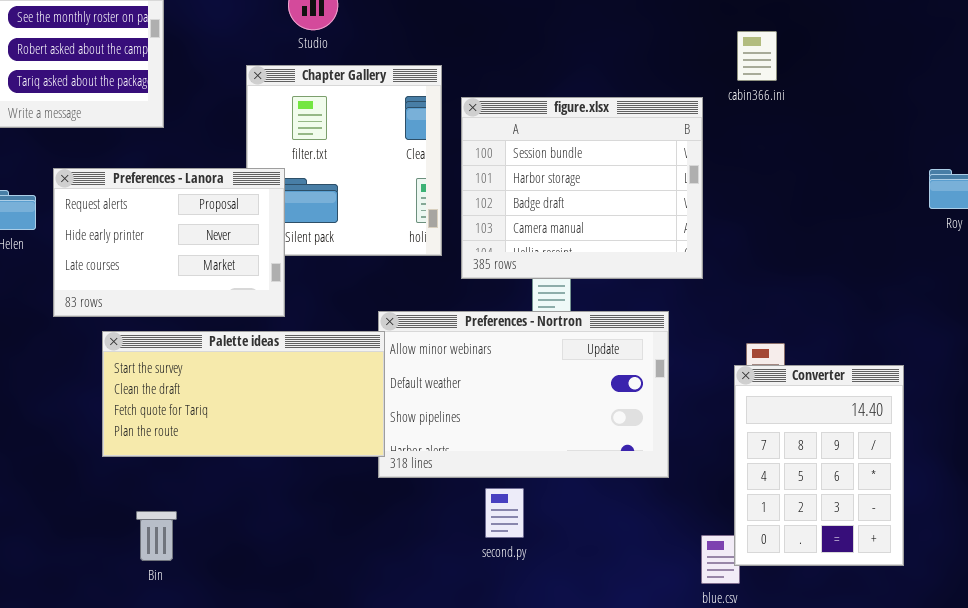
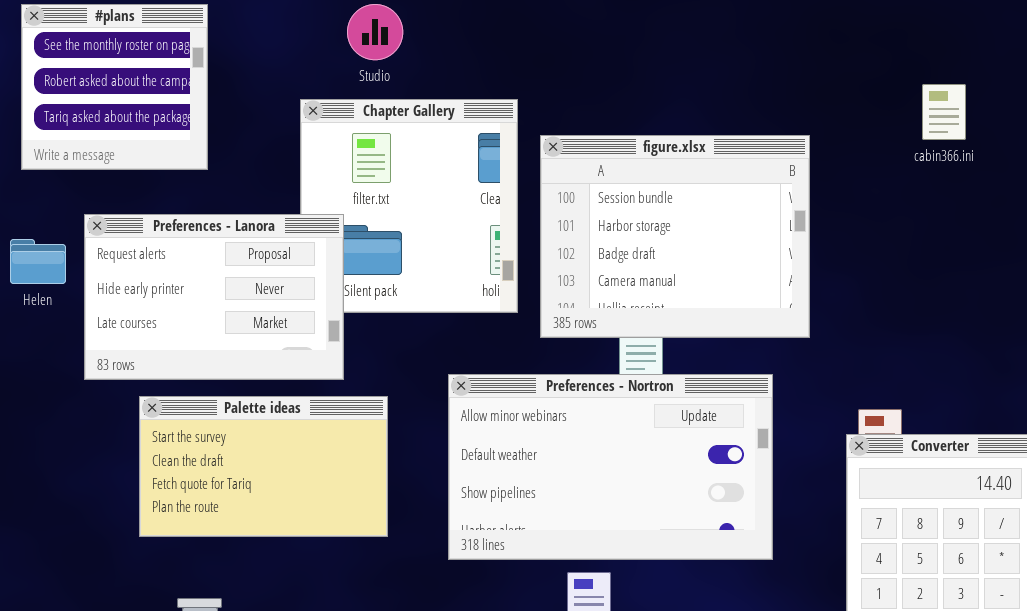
cabin366.ini: [737,31,777,81] -> [922,84,966,140], moved
Palette ideas: [102,331,385,457] -> [139,396,388,537], resized

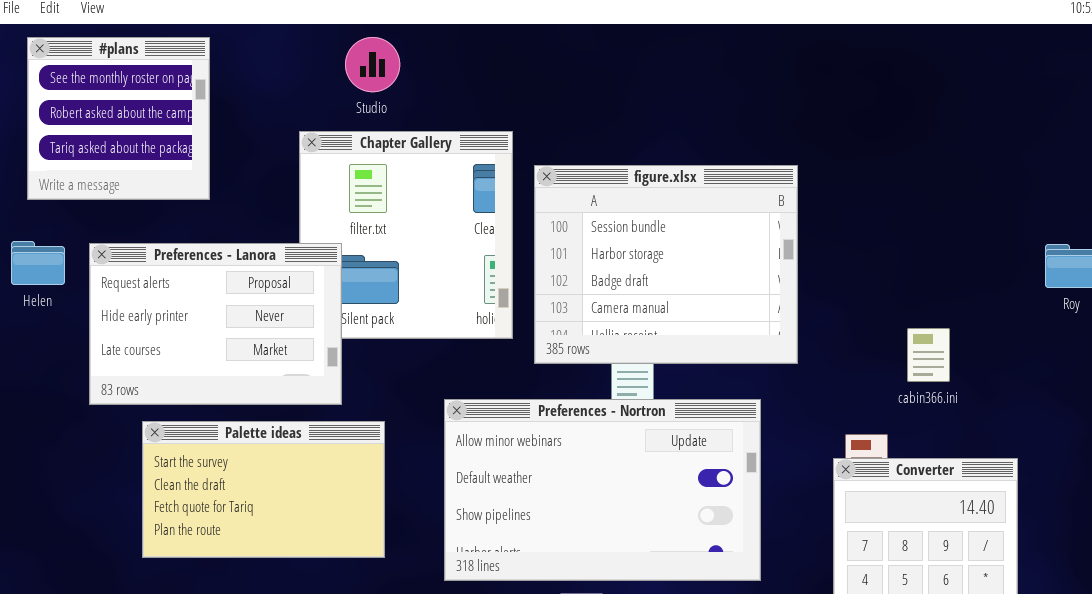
cabin366.ini: [922,84,966,140] -> [907,328,950,382], moved
Helen: [10,239,66,284] -> [11,241,65,285], moved

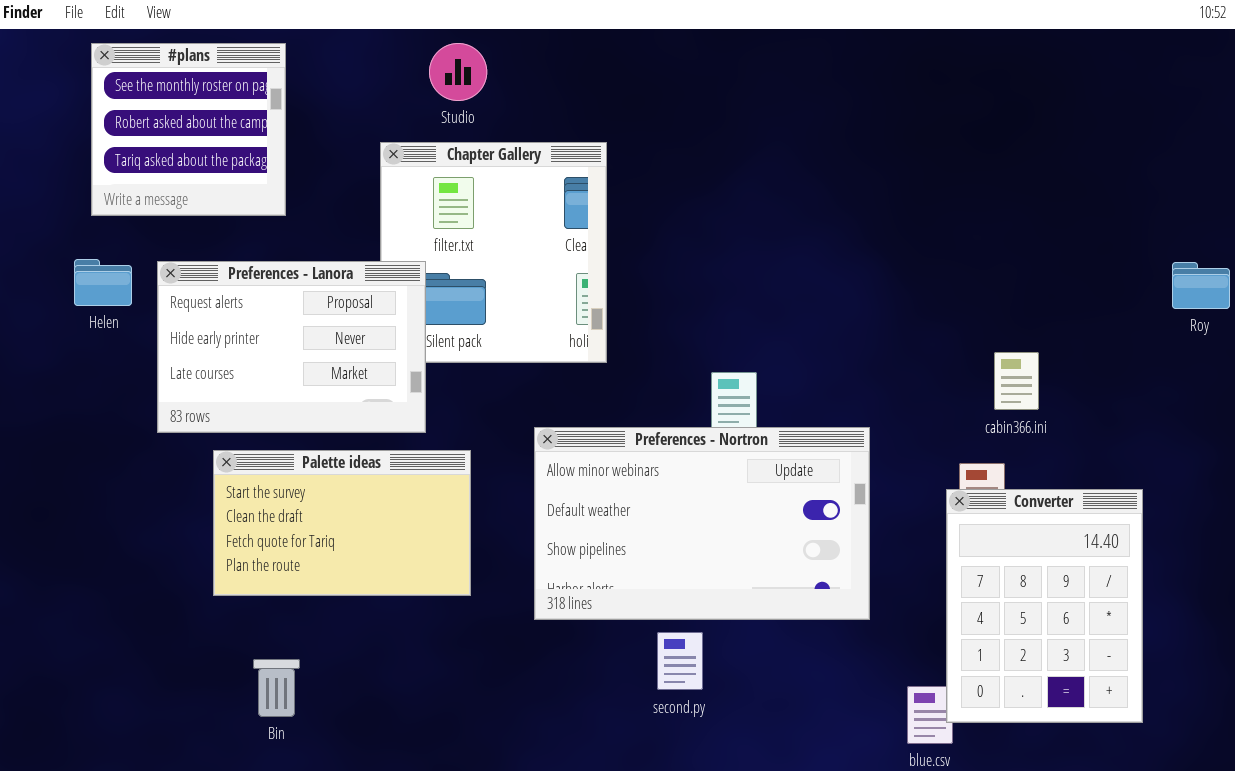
figure.xlsx: [534,165,798,364] -> none, closed
cabin366.ini: [907,328,950,382] -> [994,352,1039,410], moved

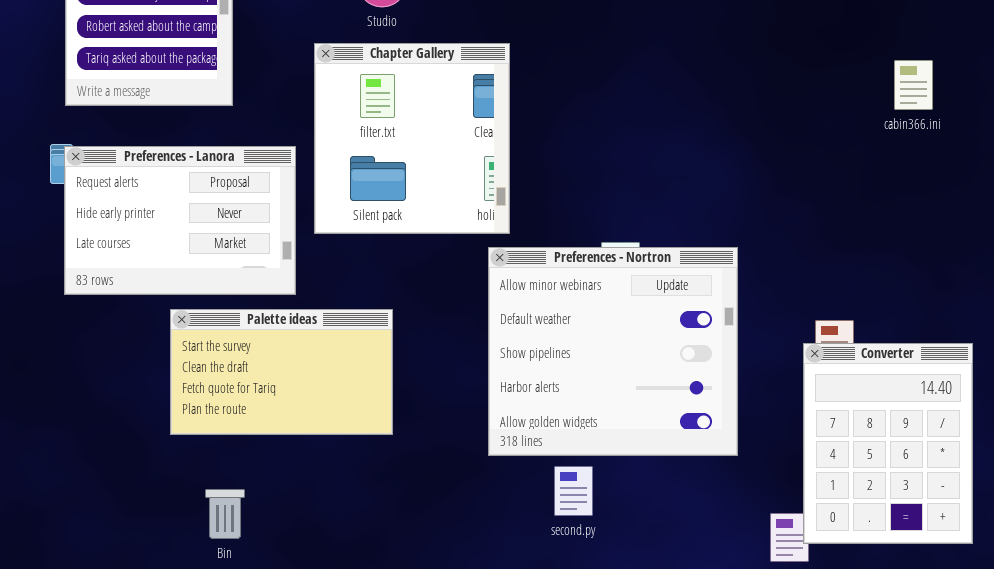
Preferences - Lanora: [157,261,426,433] -> [64,146,296,295], moved
cabin366.ini: [994,352,1039,410] -> [894,60,933,110], moved
Preferences - Nortron: [534,427,870,620] -> [488,247,738,456], resized

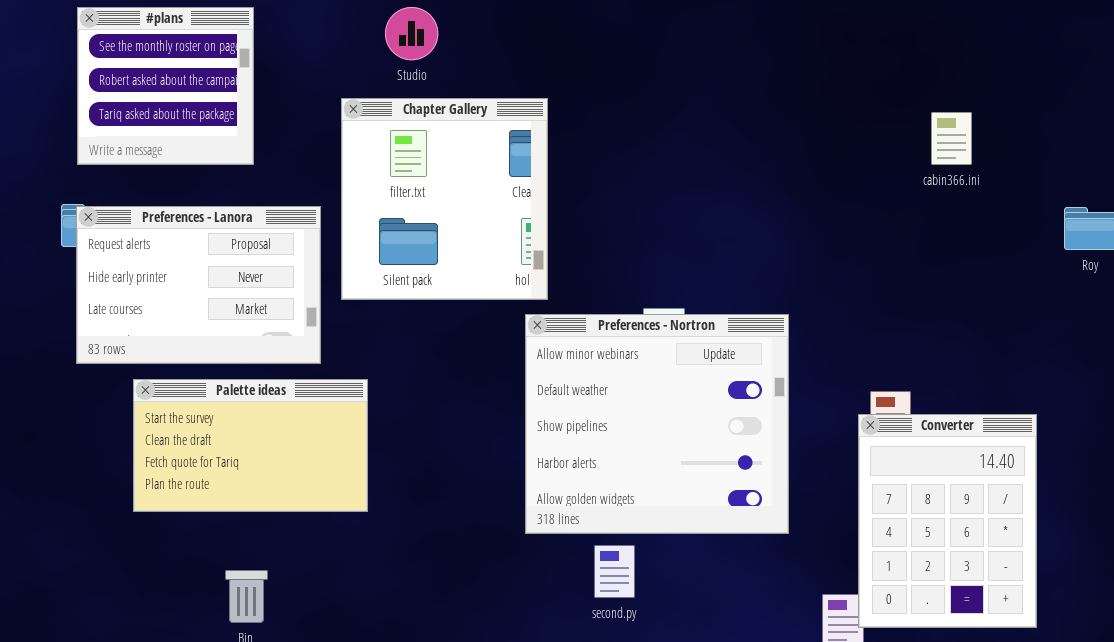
cabin366.ini: [894,60,933,110] -> [931,112,972,165], moved
Palette ideas: [170,309,393,435] -> [133,379,368,512], moved

